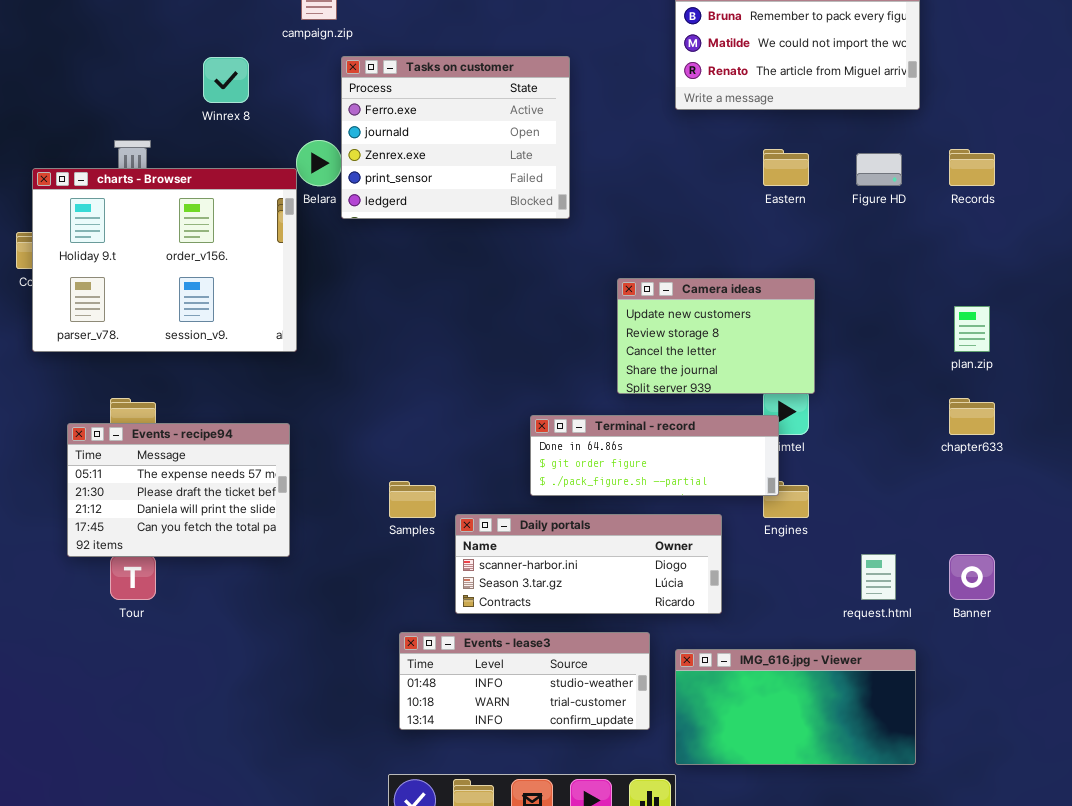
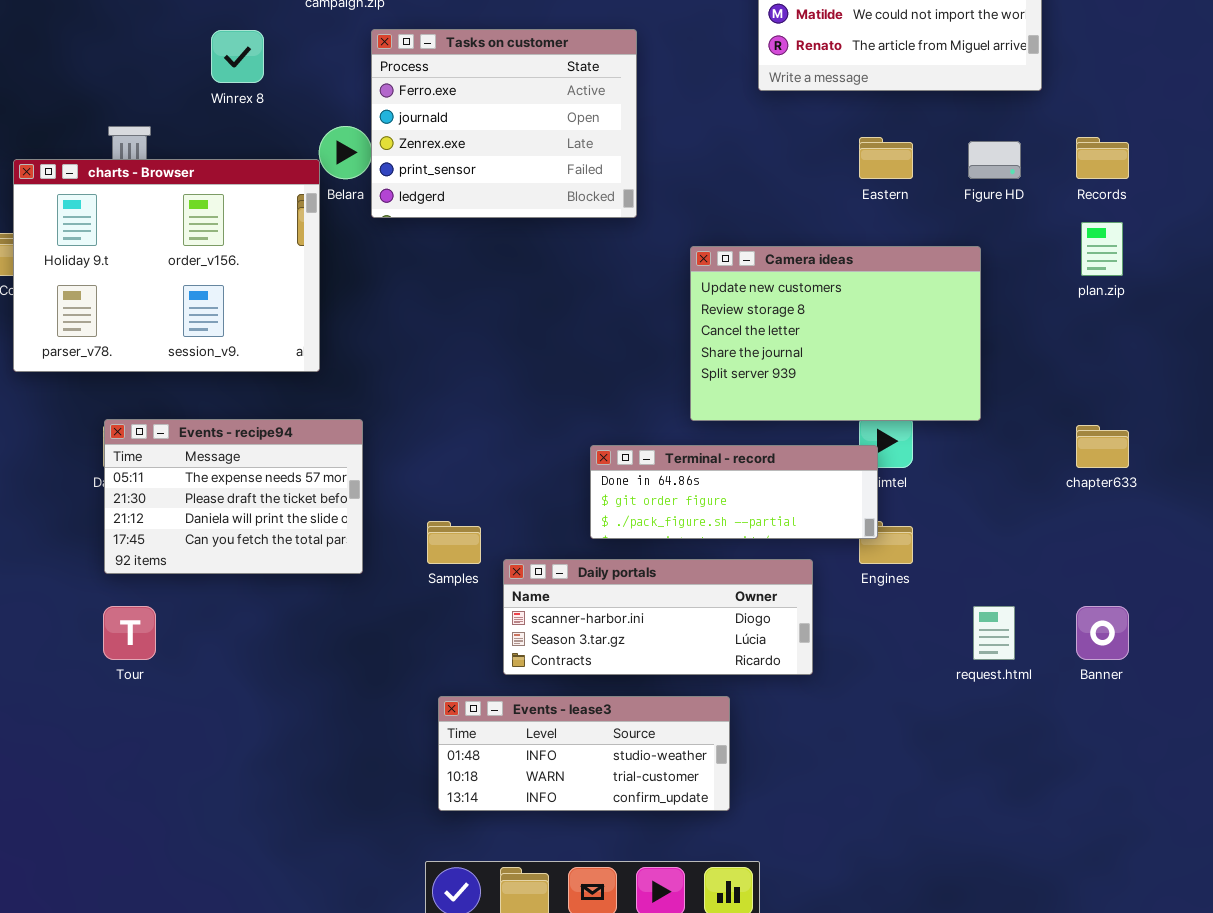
Camera ideas: [617,278,815,394] -> [690,246,981,421], resized
plan.zip: [954,306,990,352] -> [1081,222,1123,276], moved
Events - recipe94: [67,423,290,557] -> [104,419,363,574], moved
IMG_616.jpg - Viewer: [675,649,916,765] -> none, closed

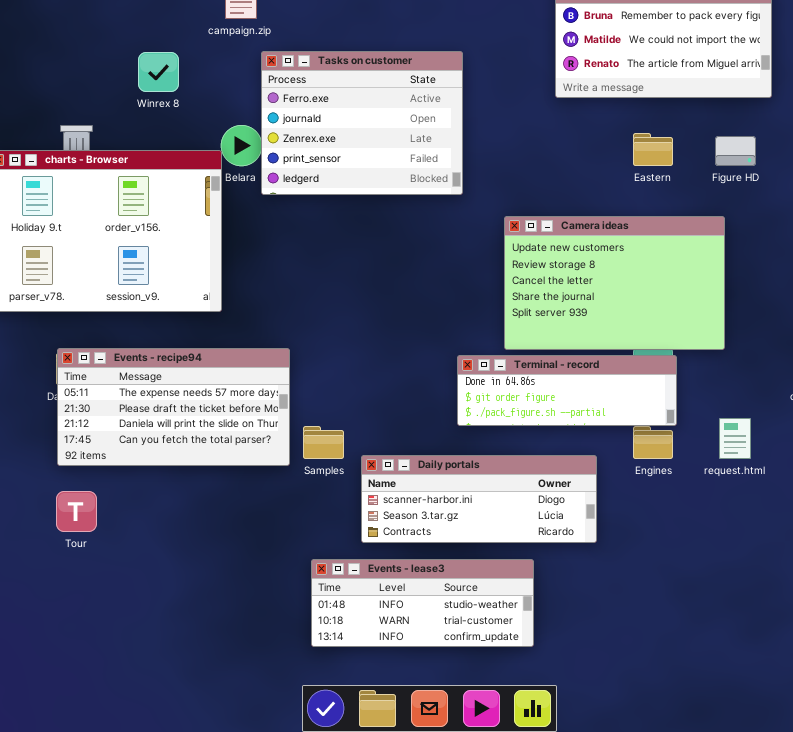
Events - recipe94: [104,419,363,574] -> [57,348,290,466], resized
Terminal - record: [590,445,878,539] -> [457,355,677,426], moved
request.html: [973,606,1015,660] -> [719,418,751,459], moved

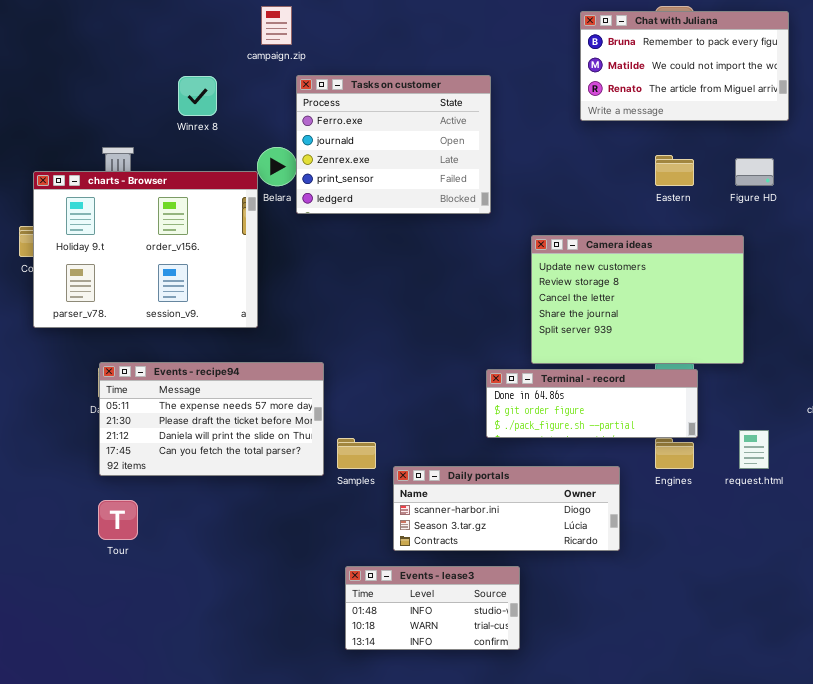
Events - lease3: [311,559,534,647] -> [345,566,520,650], resized

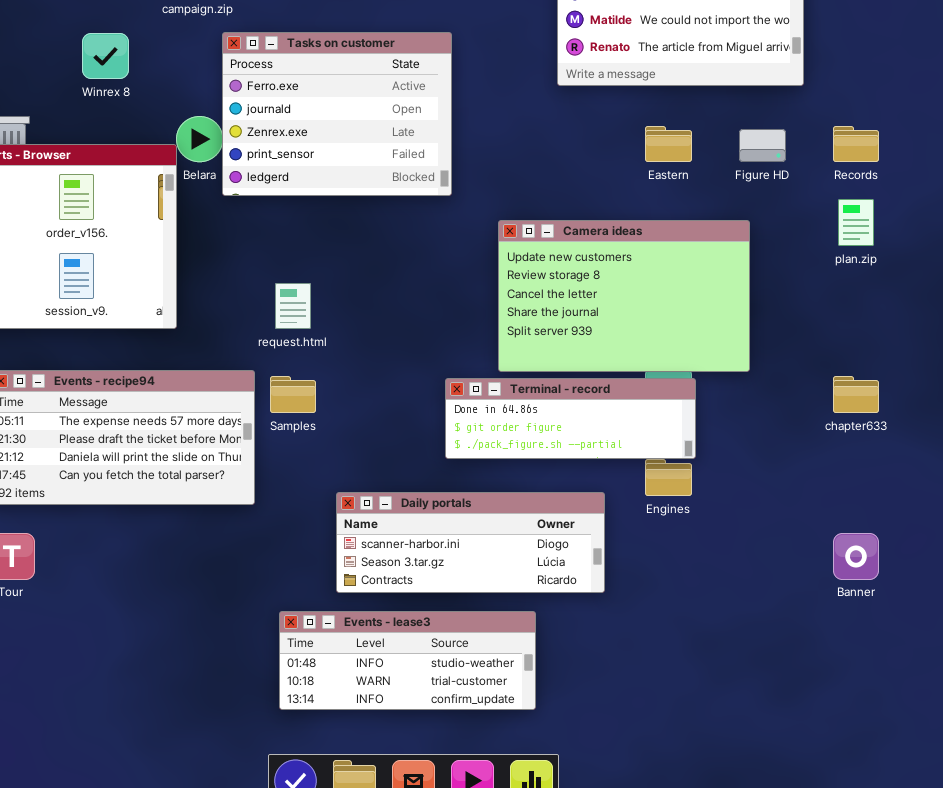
request.html: [739,430,769,469] -> [275,283,311,329], moved
Samples: [337,438,376,469] -> [270,376,316,413], moved
Events - lease3: [345,566,520,650] -> [279,611,536,710], resized

